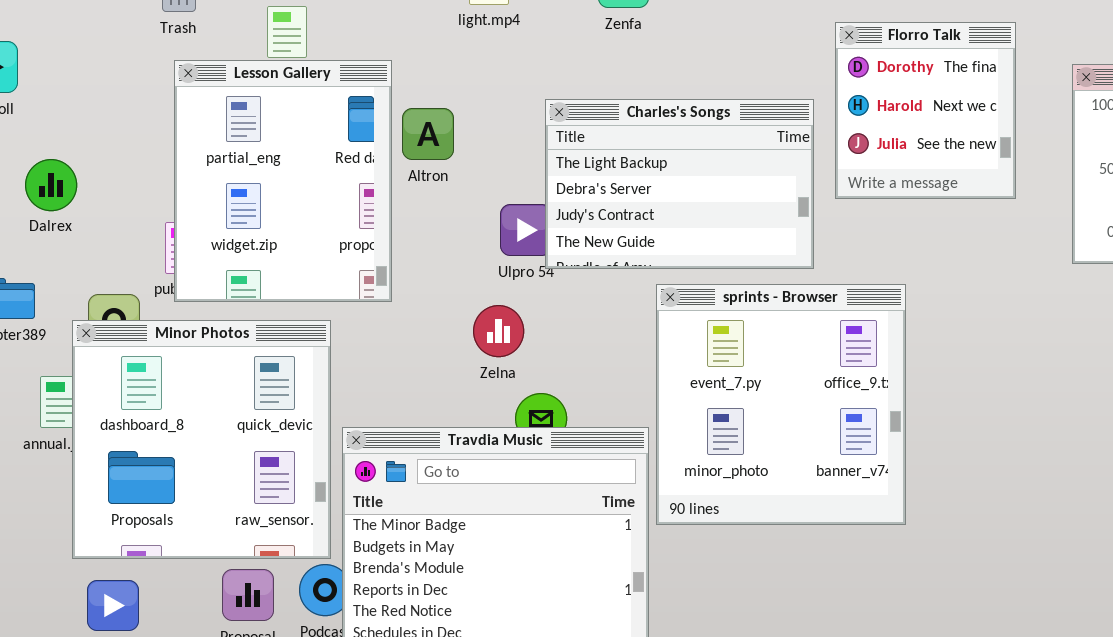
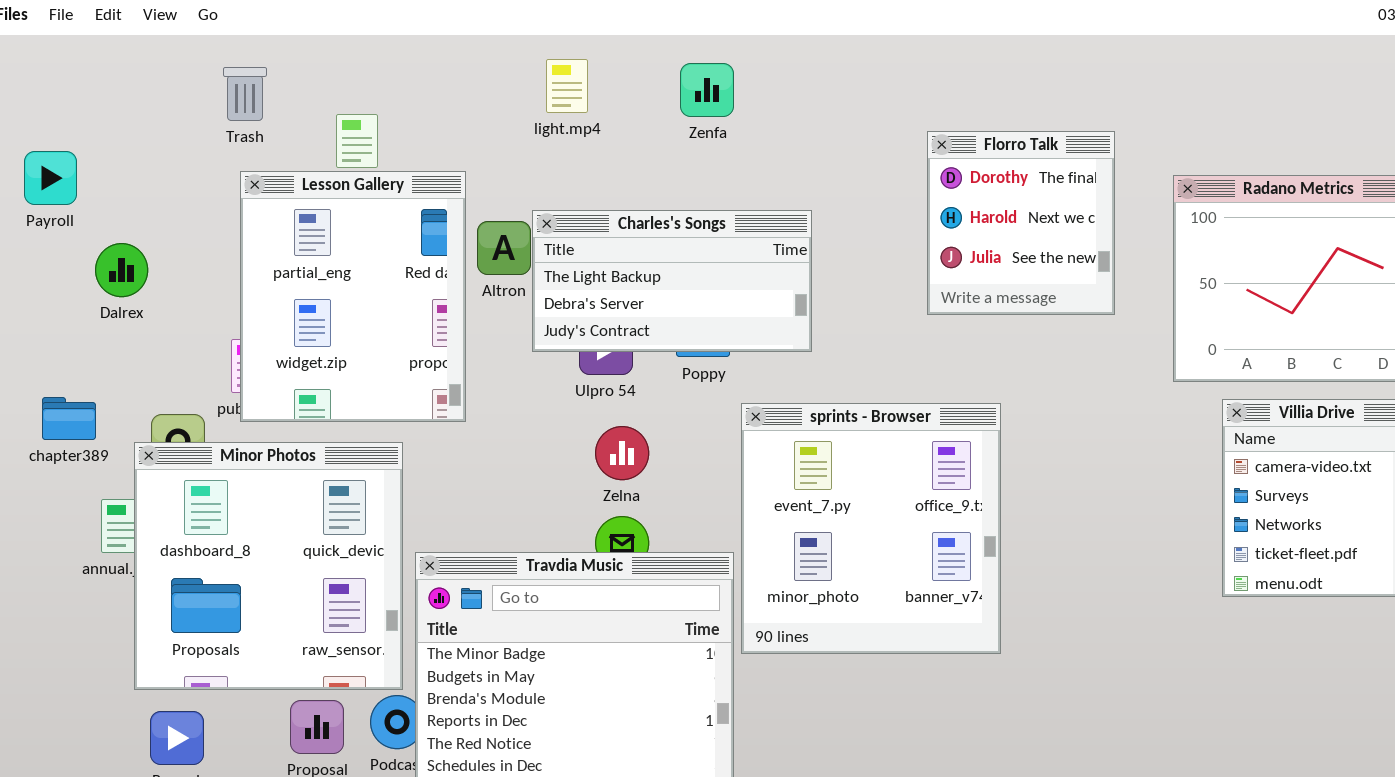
Charles's Songs: [545,99,814,269] -> [532,210,812,352], moved, resized
Dalrex: [25,159,77,211] -> [95,243,148,297], moved
Zelna: [473,305,524,357] -> [595,426,649,480], moved

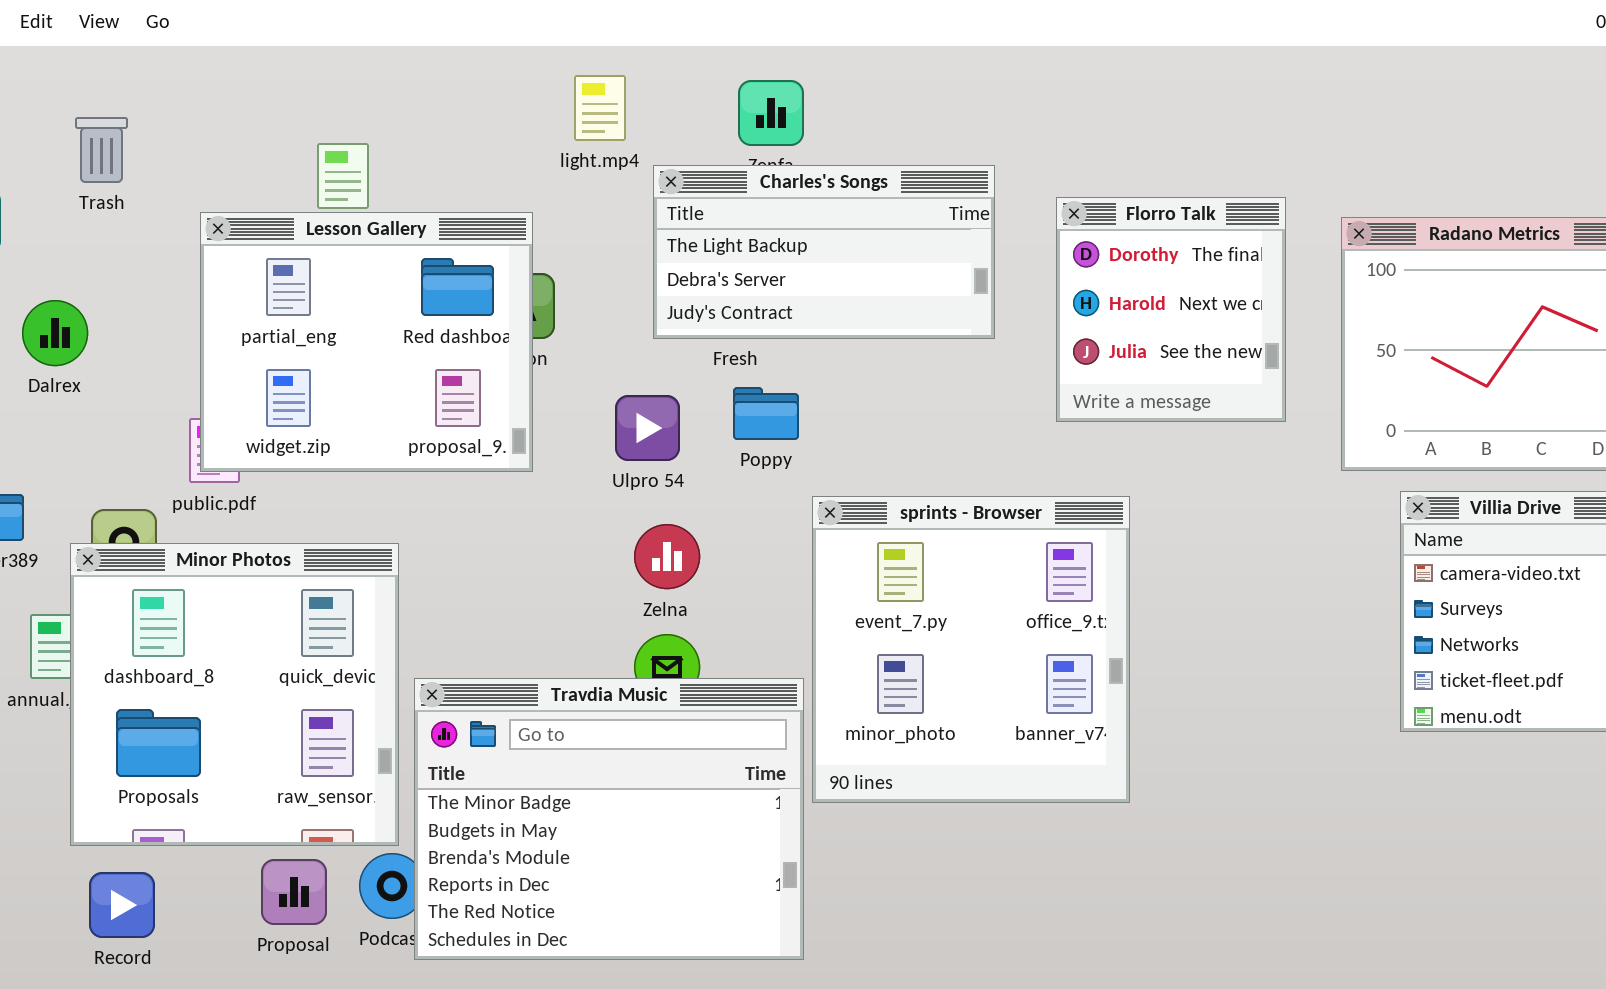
Trash: [223,67,267,121] -> [75,117,128,183], moved
Florro Talk: [927,131,1115,315] -> [1056,197,1286,422], moved
Lesson Gallery: [240,171,466,422] -> [200,212,533,472], resized
Charles's Songs: [532,210,812,352] -> [653,165,995,339], moved

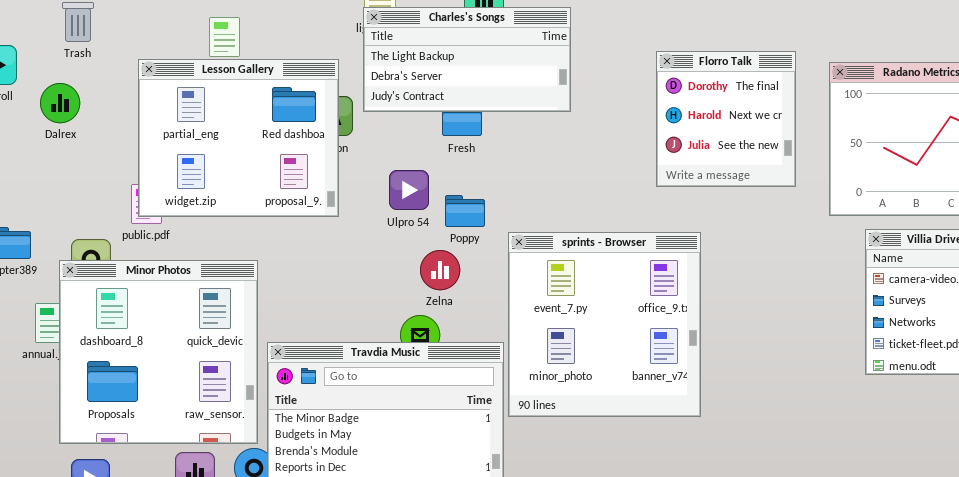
Charles's Songs: [653,165,995,339] -> [363,7,571,112], moved
Dalrex: [22,300,88,366] -> [40,83,80,123], moved
Poppy: [733,387,799,440] -> [445,195,485,227], moved
Zelna: [634,524,700,589] -> [420,250,460,290], moved

